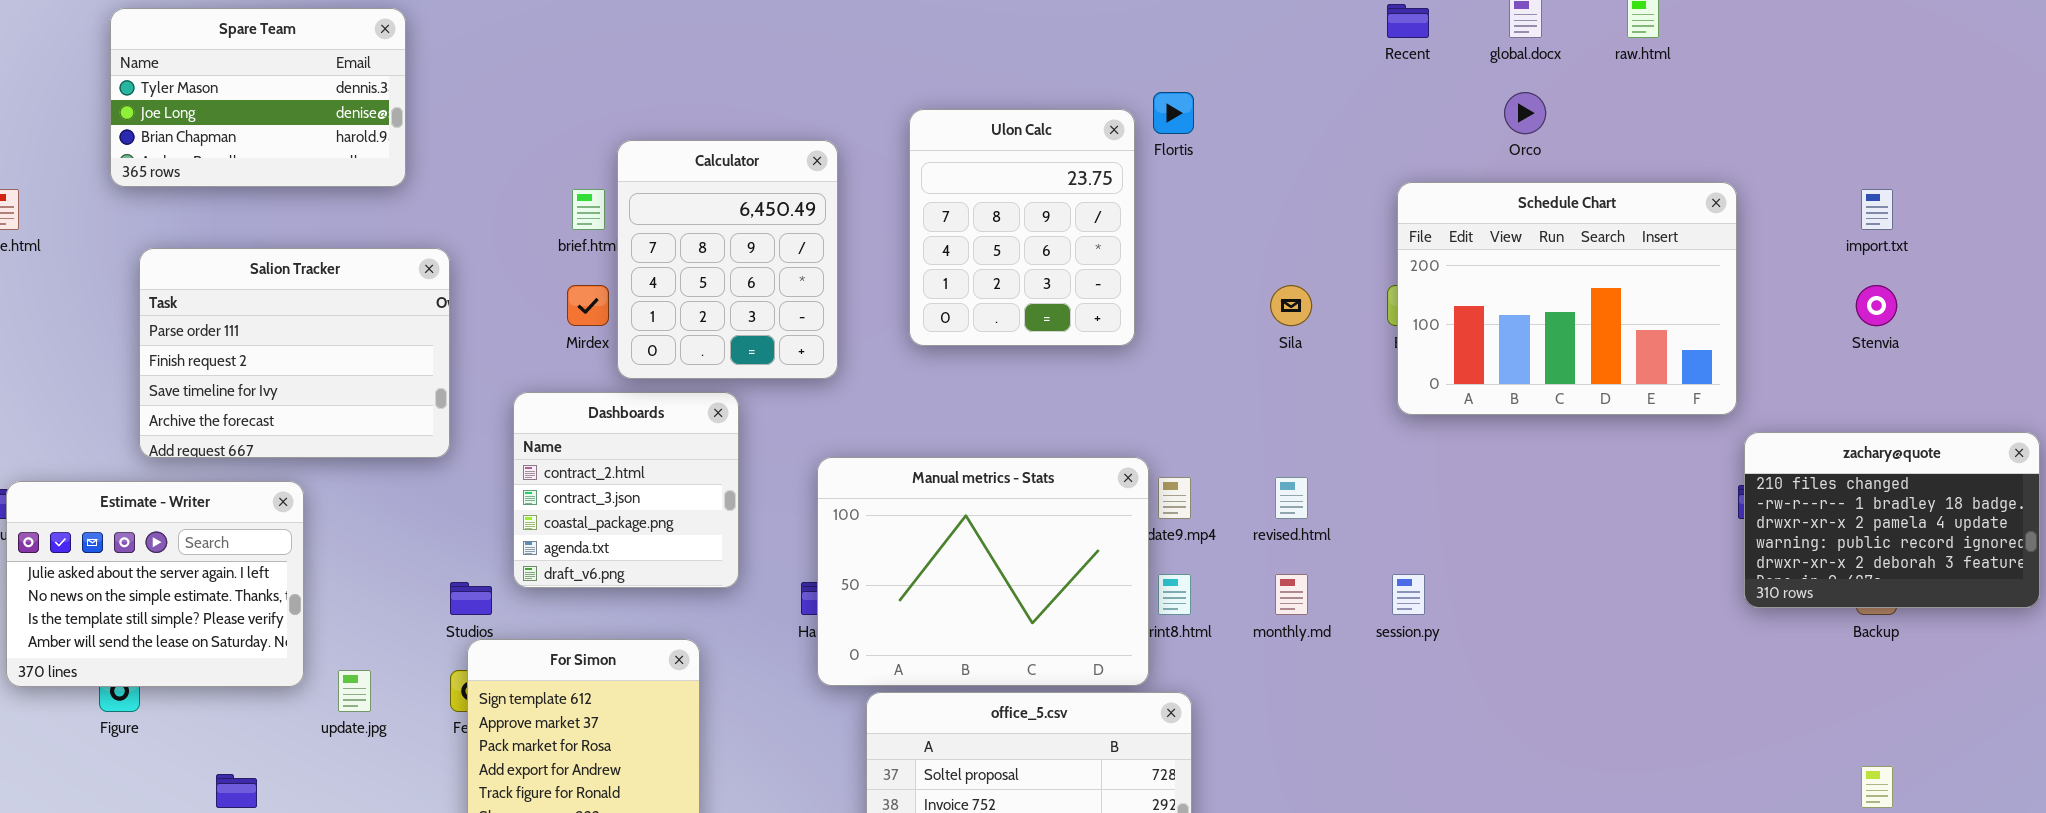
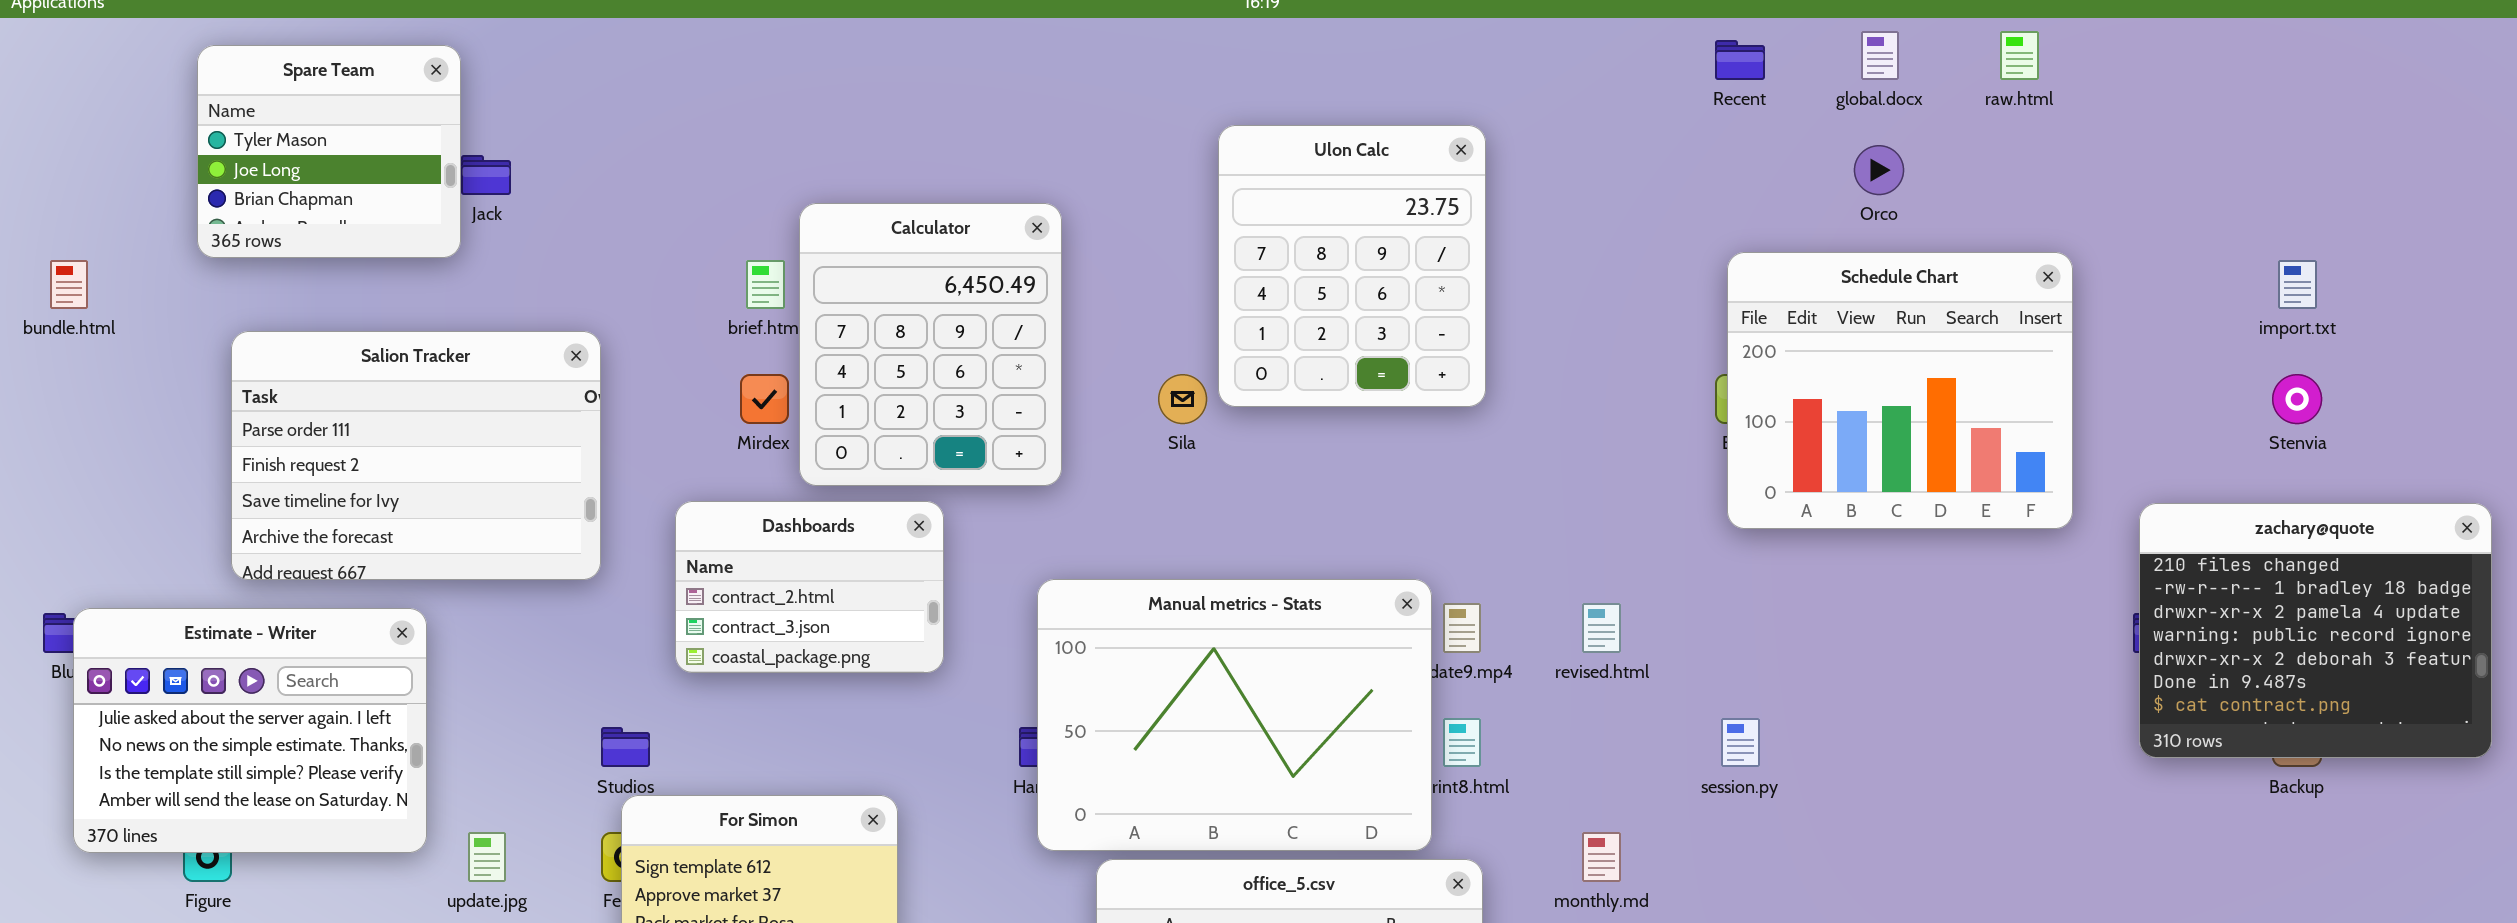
Spare Team: [110,8,406,187] -> [197,45,461,258], resized
Ulon Calc: [909,109,1135,346] -> [1218,125,1486,407], moved
Schedule Chart: [1397,182,1737,415] -> [1727,252,2073,529], resized
Sila: [1270,285,1312,326] -> [1158,374,1207,424], moved
Dashboards: [513,392,739,588] -> [675,501,944,673], resized
zachary@quote: [1744,432,2040,608] -> [2139,503,2492,758], resized
monthly.md: [1275,574,1308,615] -> [1582,832,1621,882], moved

